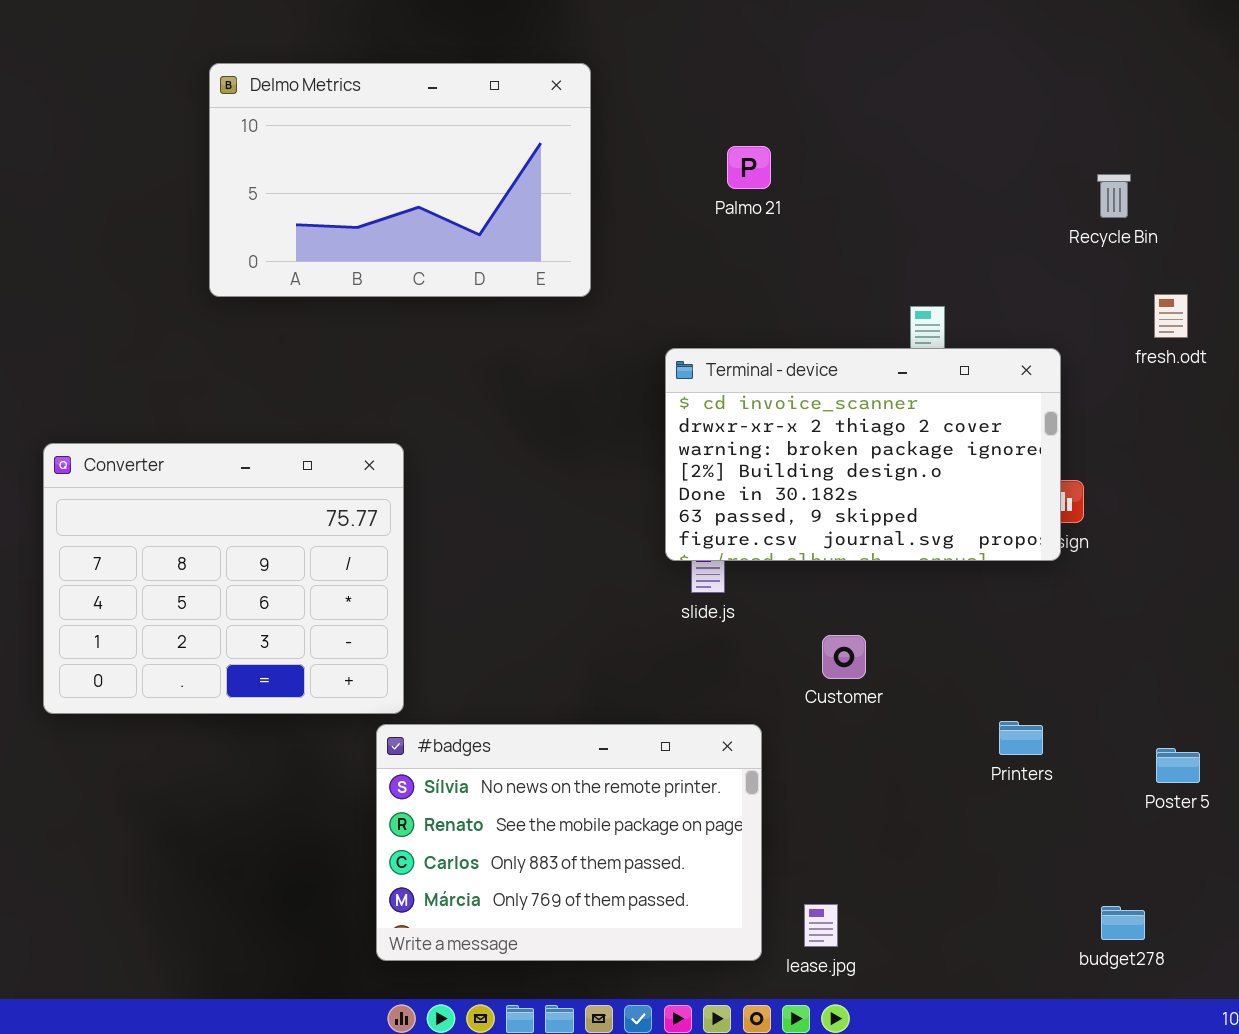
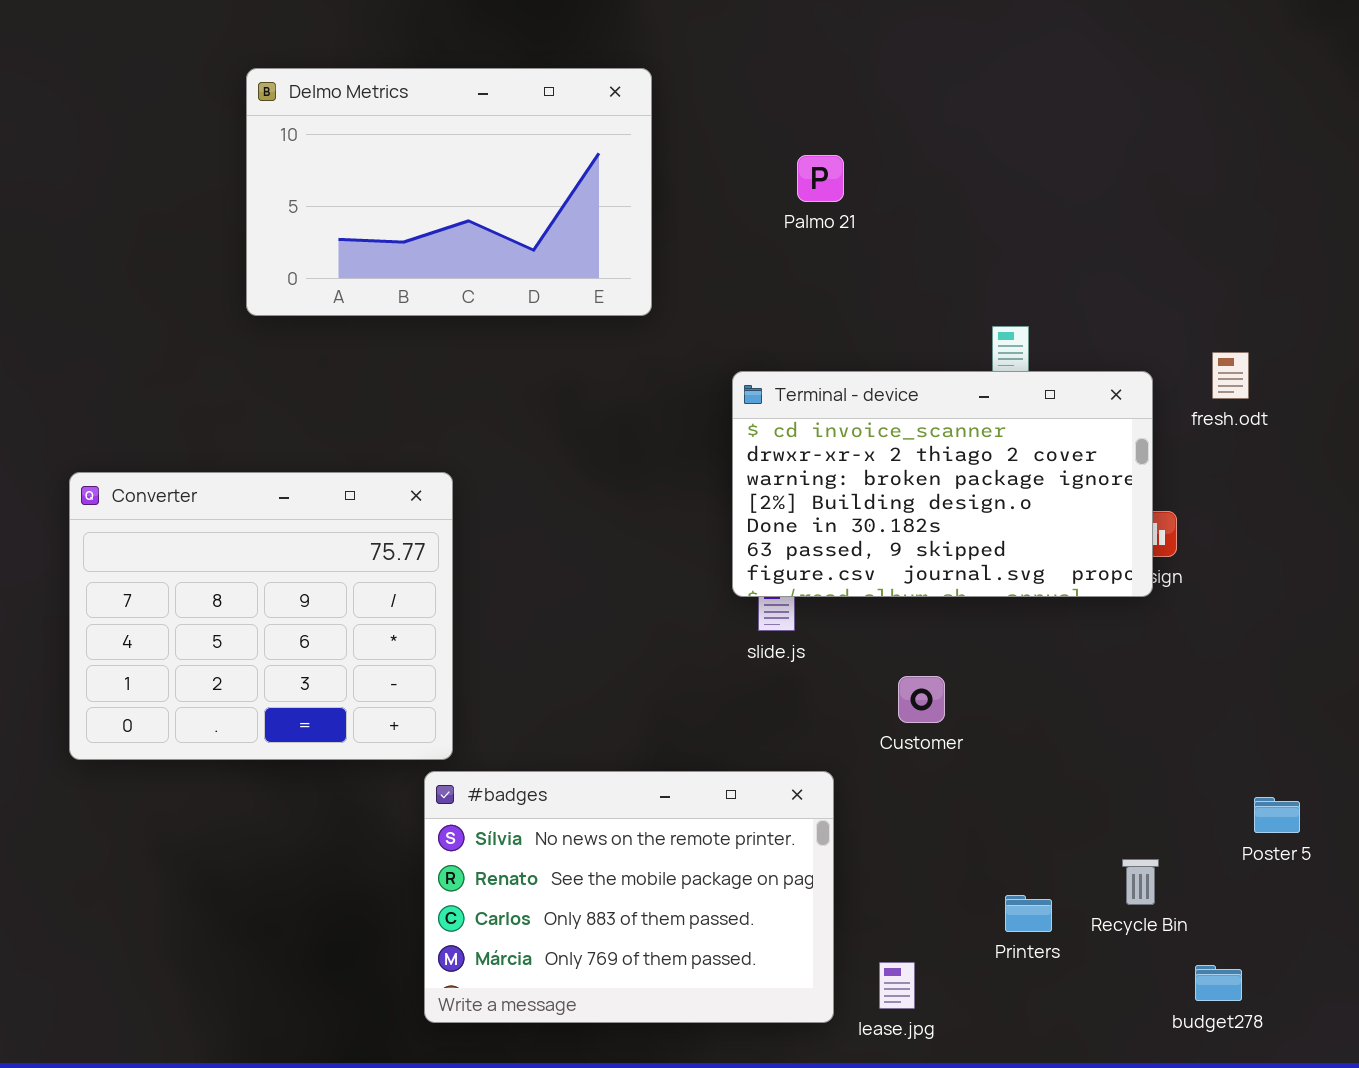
Recycle Bin: [1097,174,1131,218] -> [1122,859,1159,905], moved
fresh.odt: [1154,294,1188,338] -> [1212,352,1249,399], moved
Printers: [999,721,1043,755] -> [1005,895,1052,932], moved

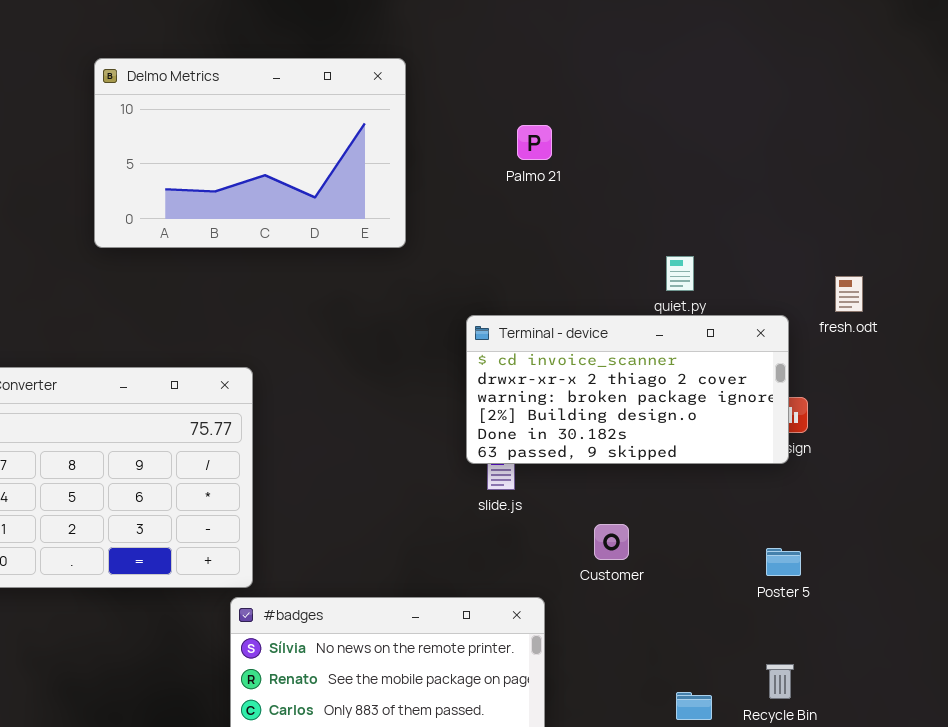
Terminal - device: [732,371,1153,597] -> [466,315,789,464], resized
Poster 5: [1254,797,1300,833] -> [766,548,801,576], moved

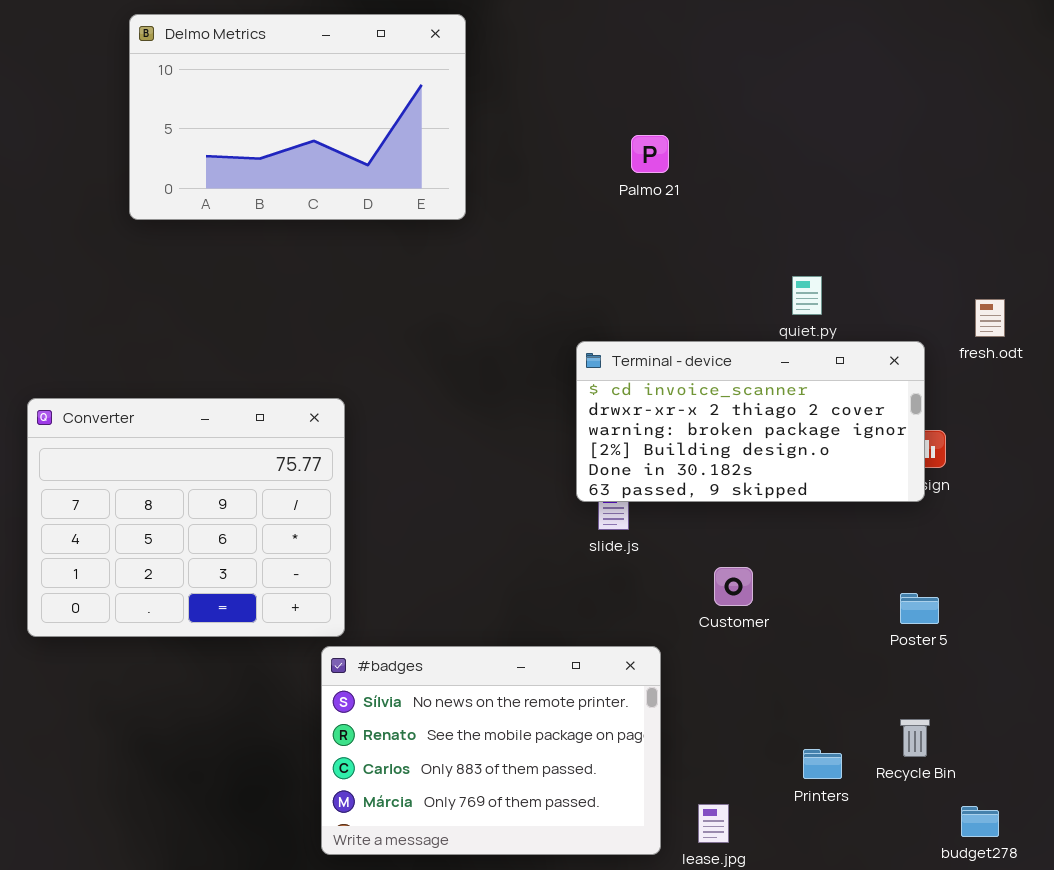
Delmo Metrics: [94,58,406,248] -> [129,14,466,220], moved

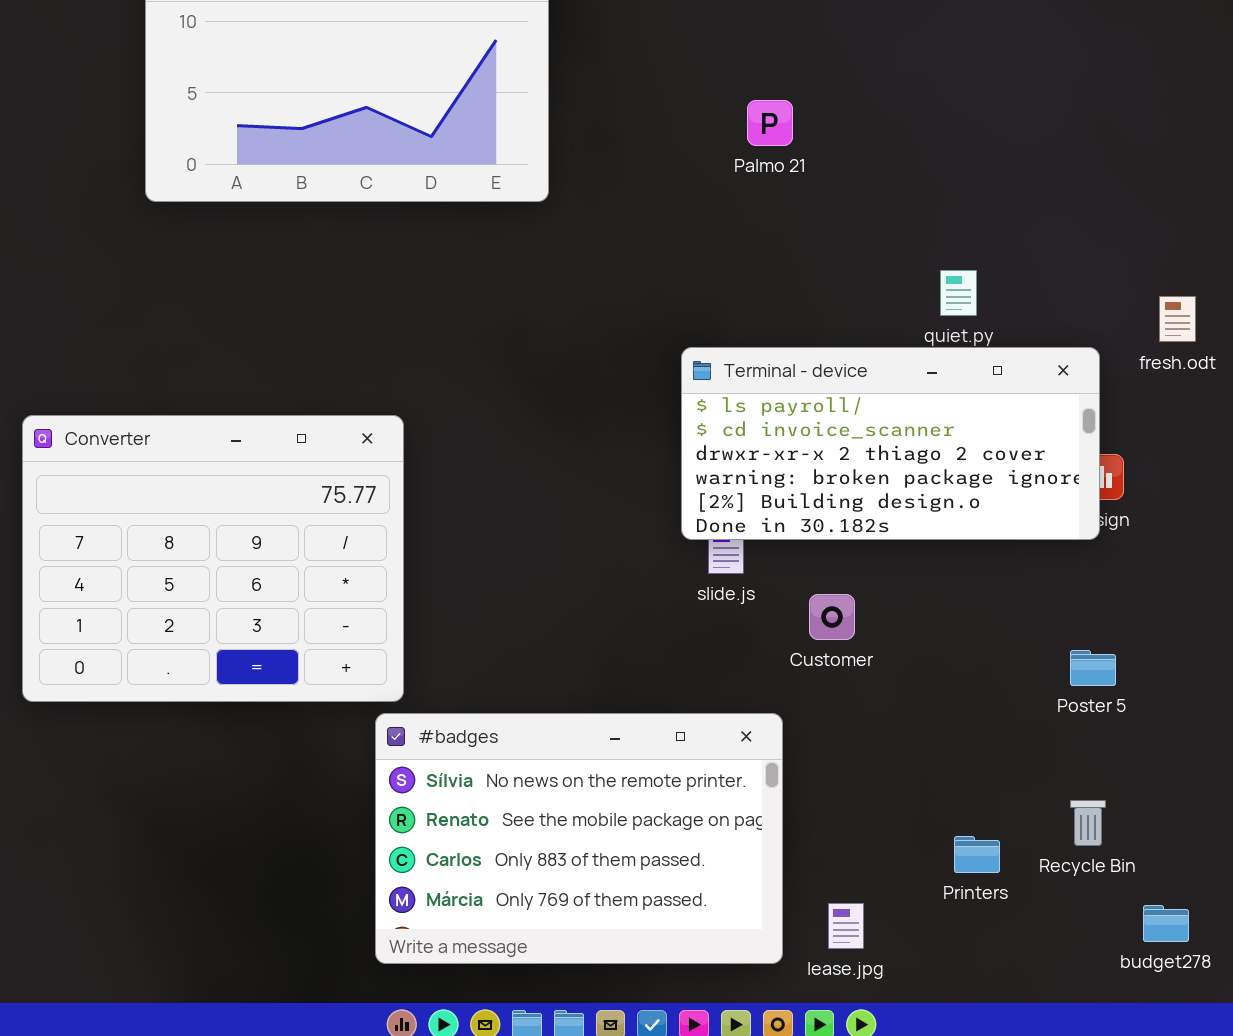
Terminal - device: [576,341,925,502] -> [681,347,1100,540], scrolled up 1 row
Customer: [714,567,753,606] -> [809,594,855,640], moved

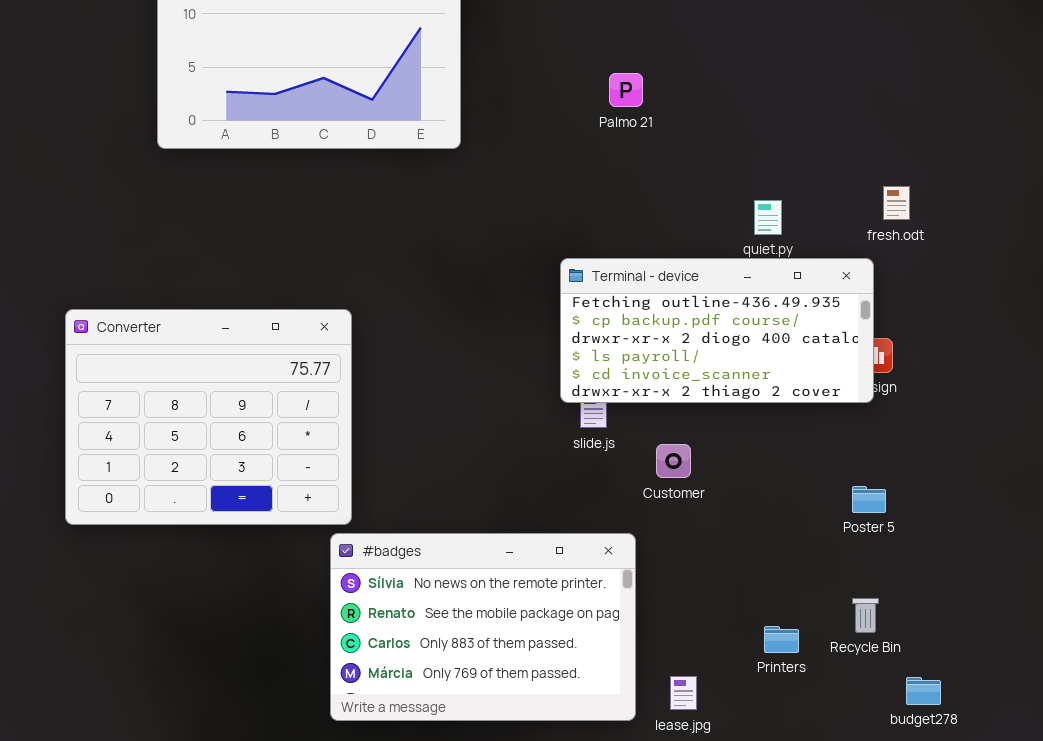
fresh.odt: [1159,296,1196,342] -> [883,186,910,220], moved
Terminal - device: [681,347,1100,540] -> [560,258,874,403], scrolled up 3 rows

